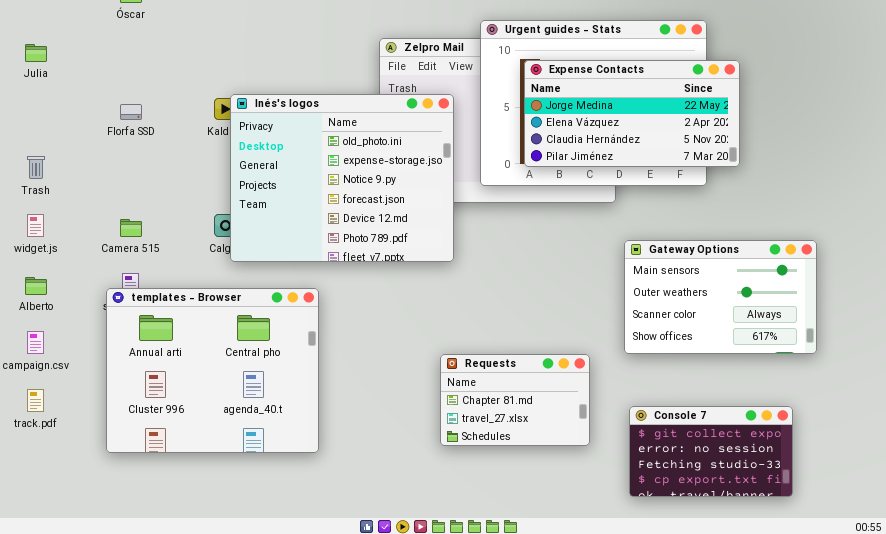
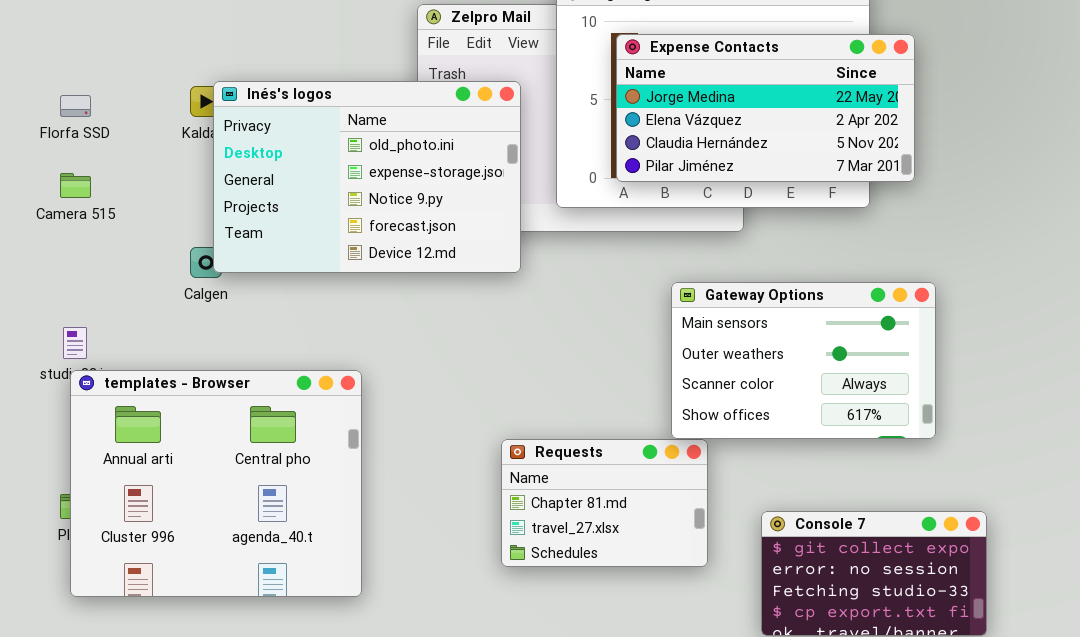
Inés's logos: [230,94,454,262] -> [213,81,521,273], resized
Camera 515: [120,219,142,237] -> [60,173,91,198], moved
Gateway Options: [624,240,817,354] -> [671,282,936,439], moved
templates - Browser: [106,288,319,453] -> [70,370,362,597], moved

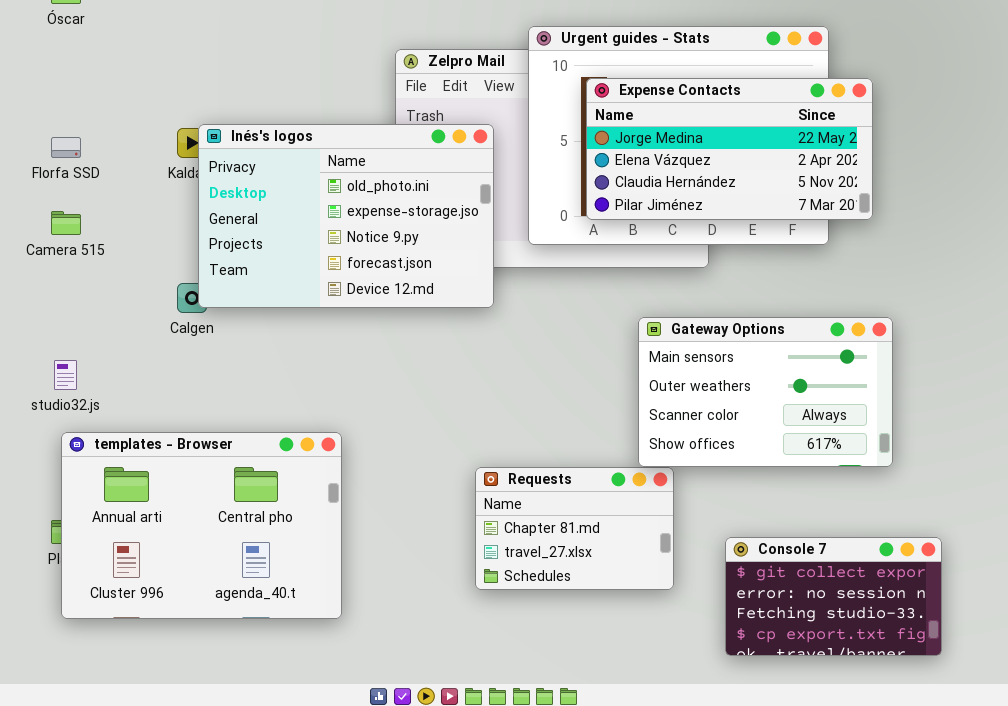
templates - Browser: [70,370,362,597] -> [61,432,342,619], resized

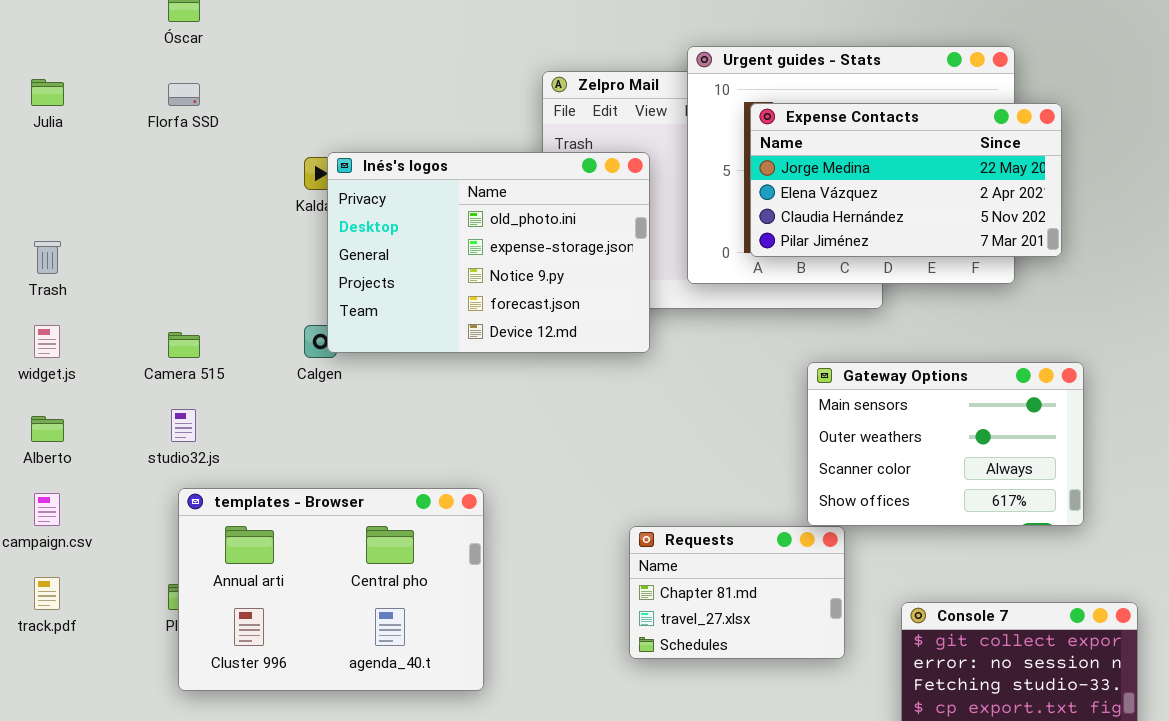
Florfa SSD: [51,137,81,158] -> [168,83,200,106], moved
Camera 515: [51,211,81,235] -> [168,332,200,358], moved

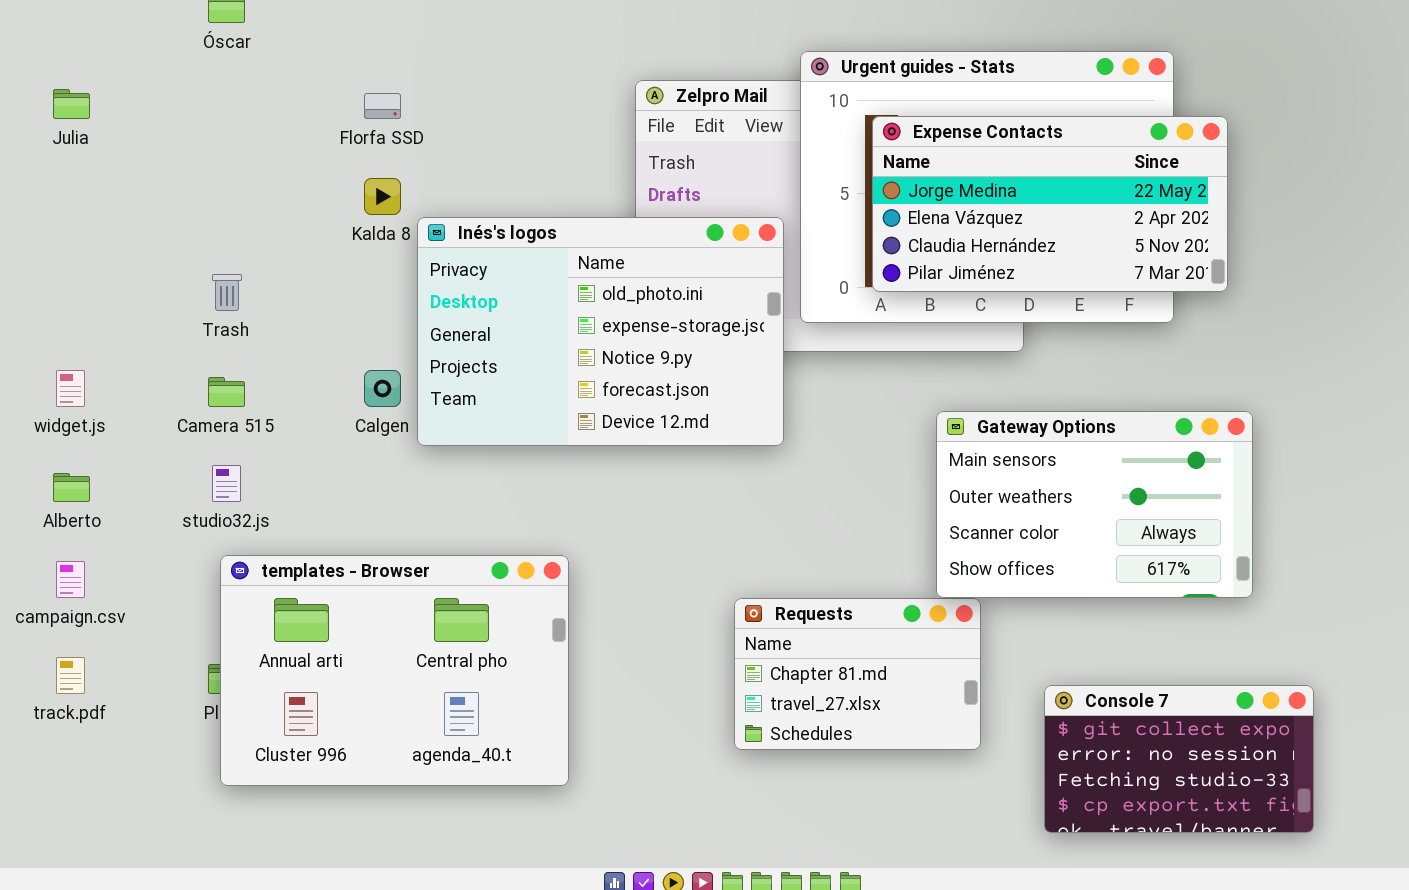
Florfa SSD: [168,83,200,106] -> [364,93,401,119], moved
Inés's logos: [327,152,650,353] -> [417,217,784,446], moved
Trash: [34,241,61,274] -> [212,274,242,311], moved

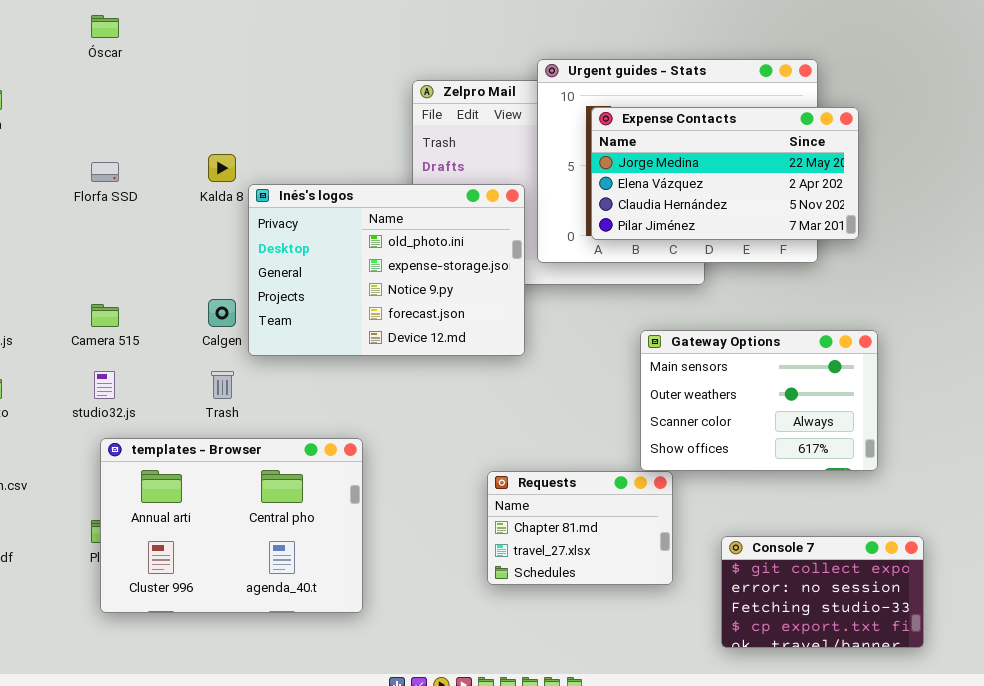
Florfa SSD: [364,93,401,119] -> [91,162,119,182], moved
Trash: [212,274,242,311] -> [211,371,234,399], moved

